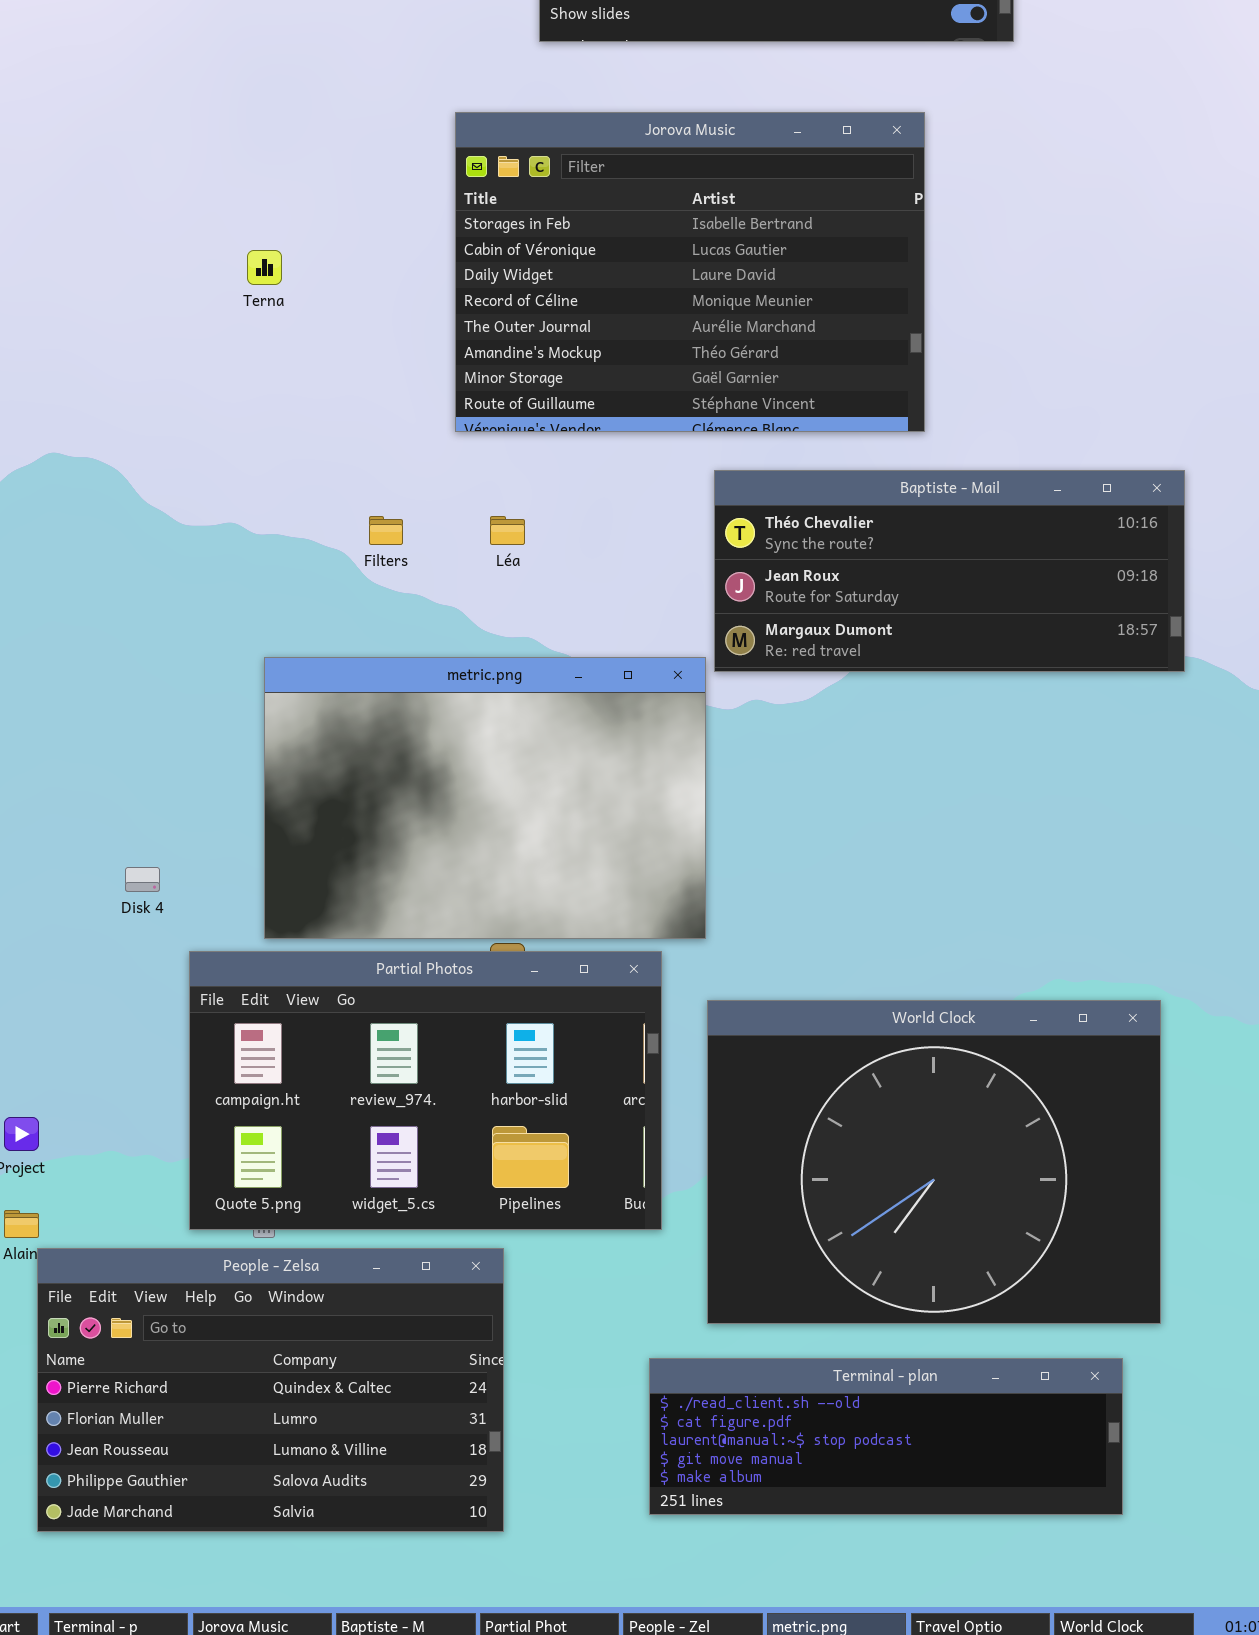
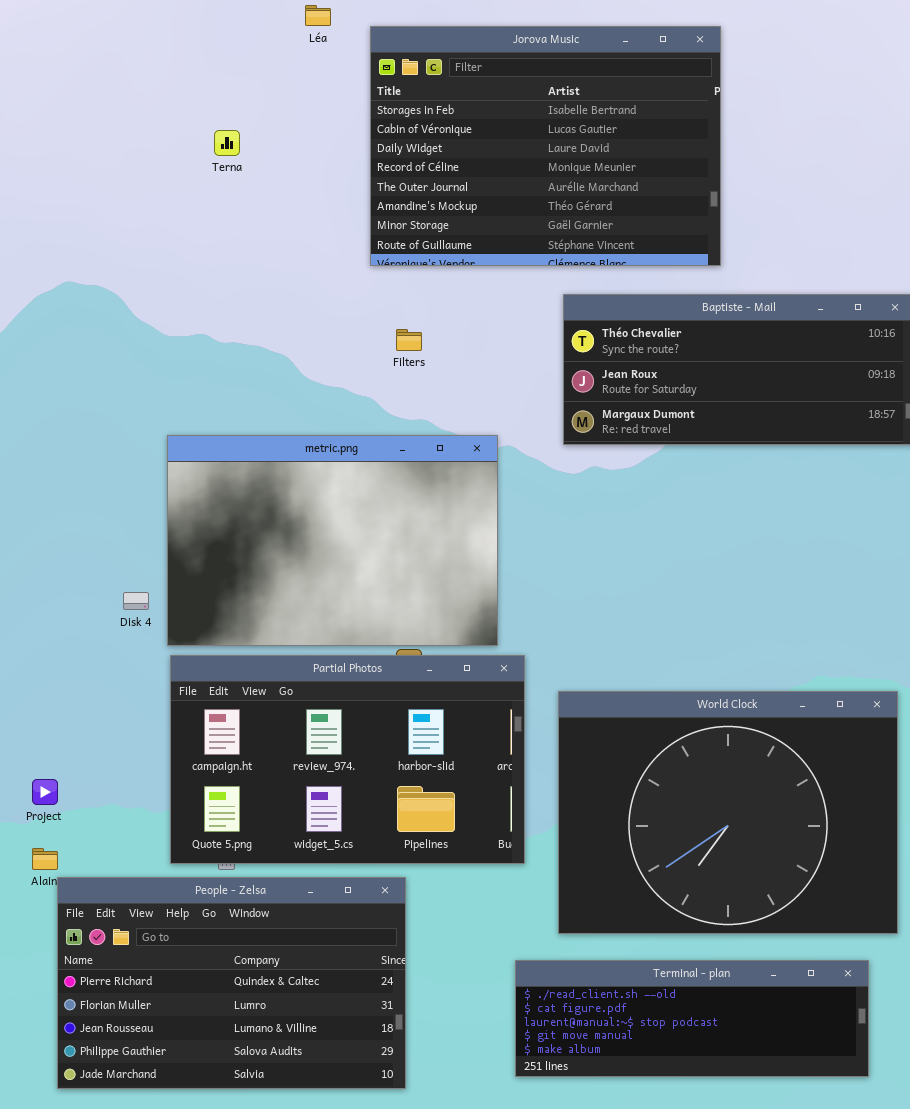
Filters: [369,516,403,545] -> [396,329,422,351], moved
Léa: [490,516,525,545] -> [305,5,331,26], moved
metric.png: [264,657,706,939] -> [167,435,498,646], moved

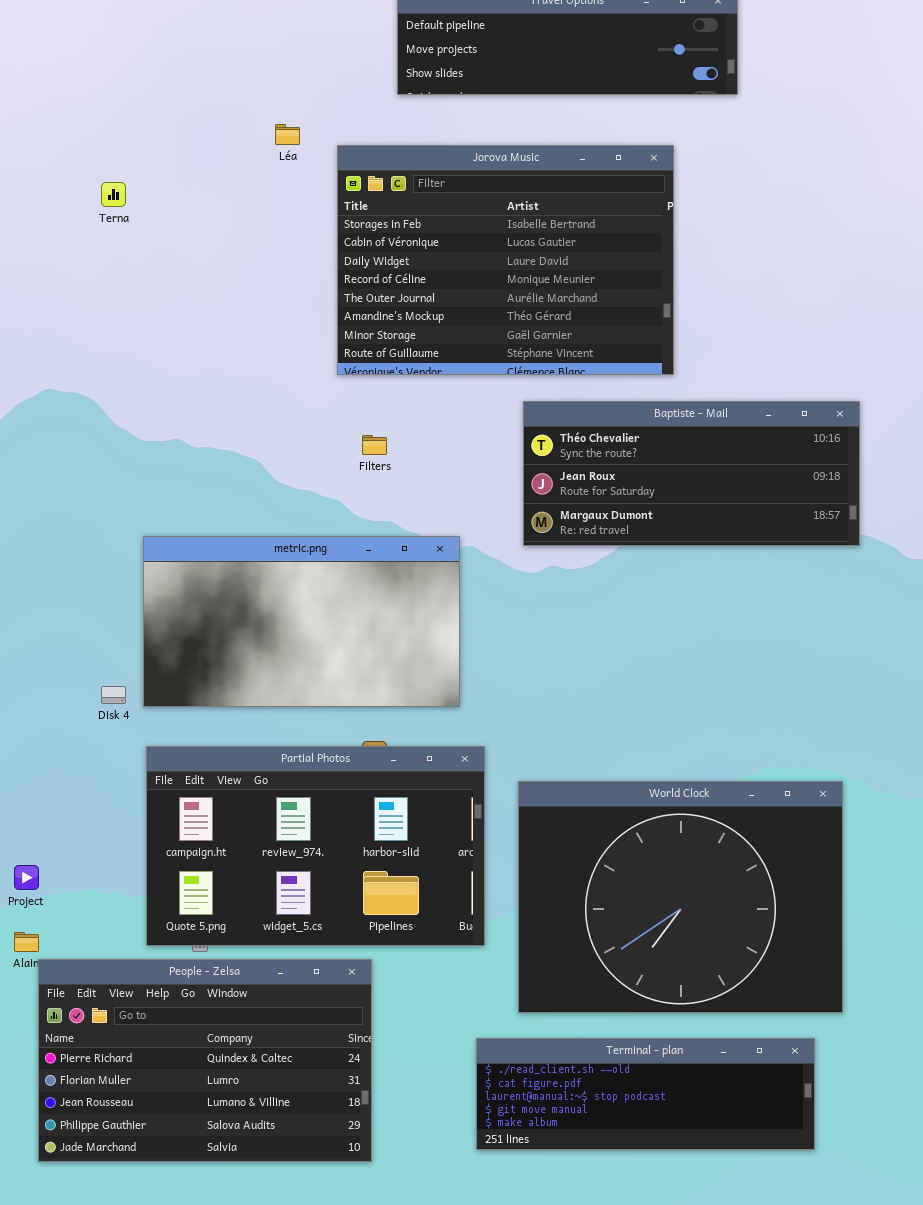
Terna: [214,130,240,156] -> [101,182,126,207], moved
metric.png: [167,435,498,646] -> [143,536,460,707], resized

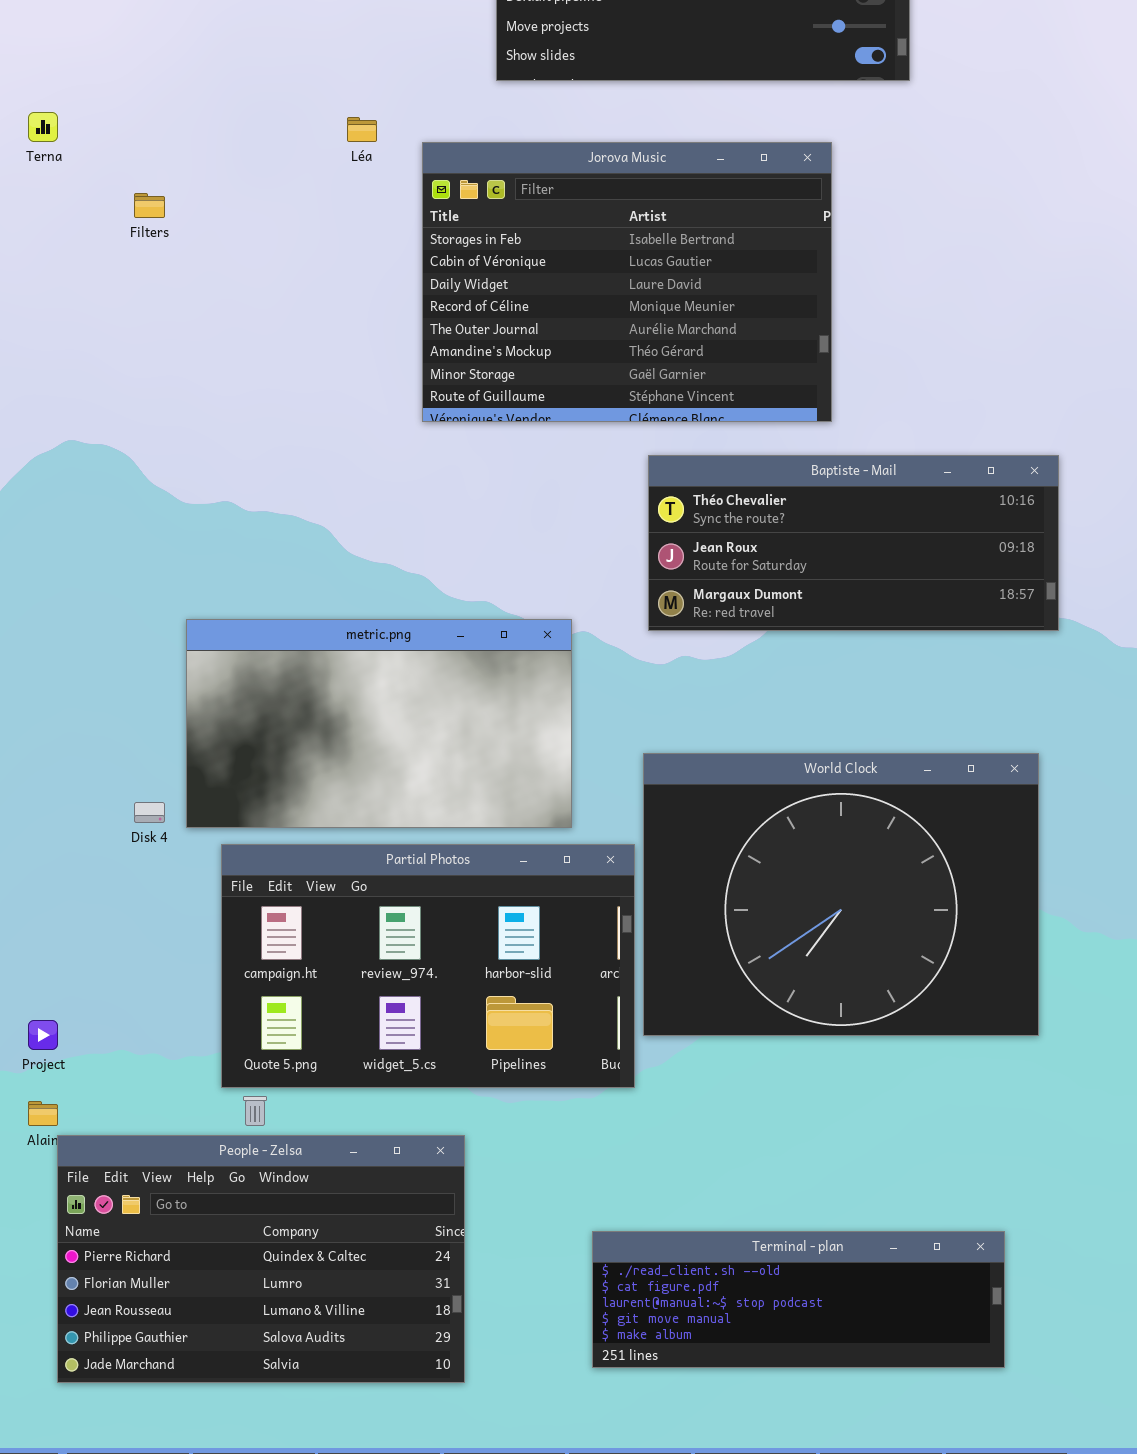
Terna: [101,182,126,207] -> [28,112,58,142], moved
Filters: [362,435,387,455] -> [134,193,165,218], moved
Partial Photos: [146,746,485,946] -> [221,844,635,1088], moved
World Clock: [518,781,843,1013] -> [643,753,1039,1036], moved

